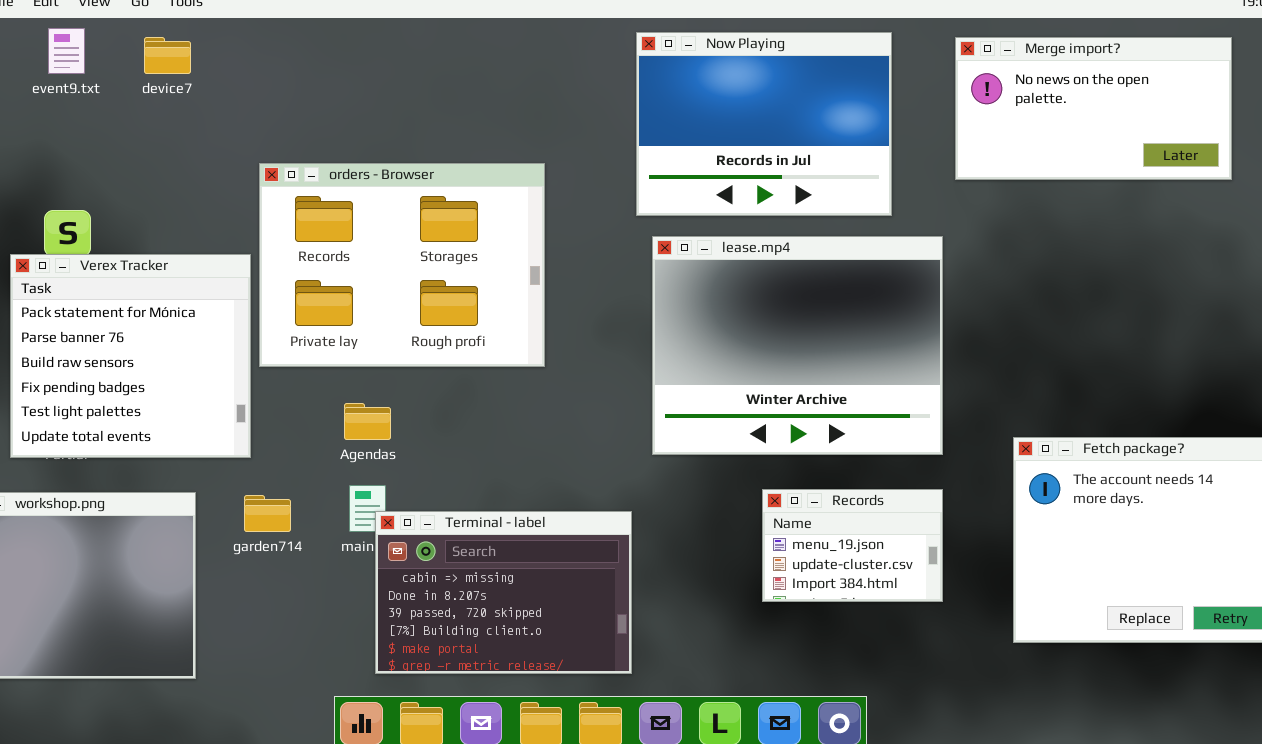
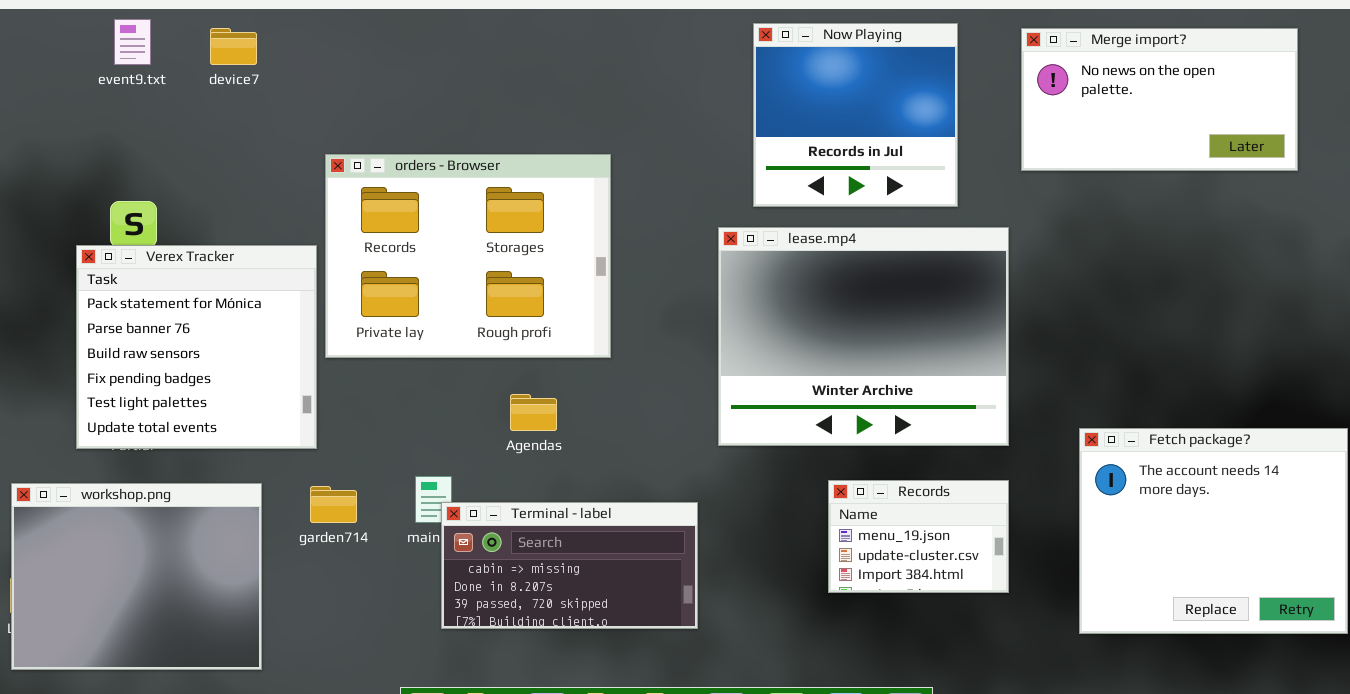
Now Playing: [636,32,892,216] -> [753,23,958,207], resized
Agendas: [344,403,391,440] -> [510,394,557,431], moved
Terminal - label: [375,511,632,674] -> [441,502,698,629], resized

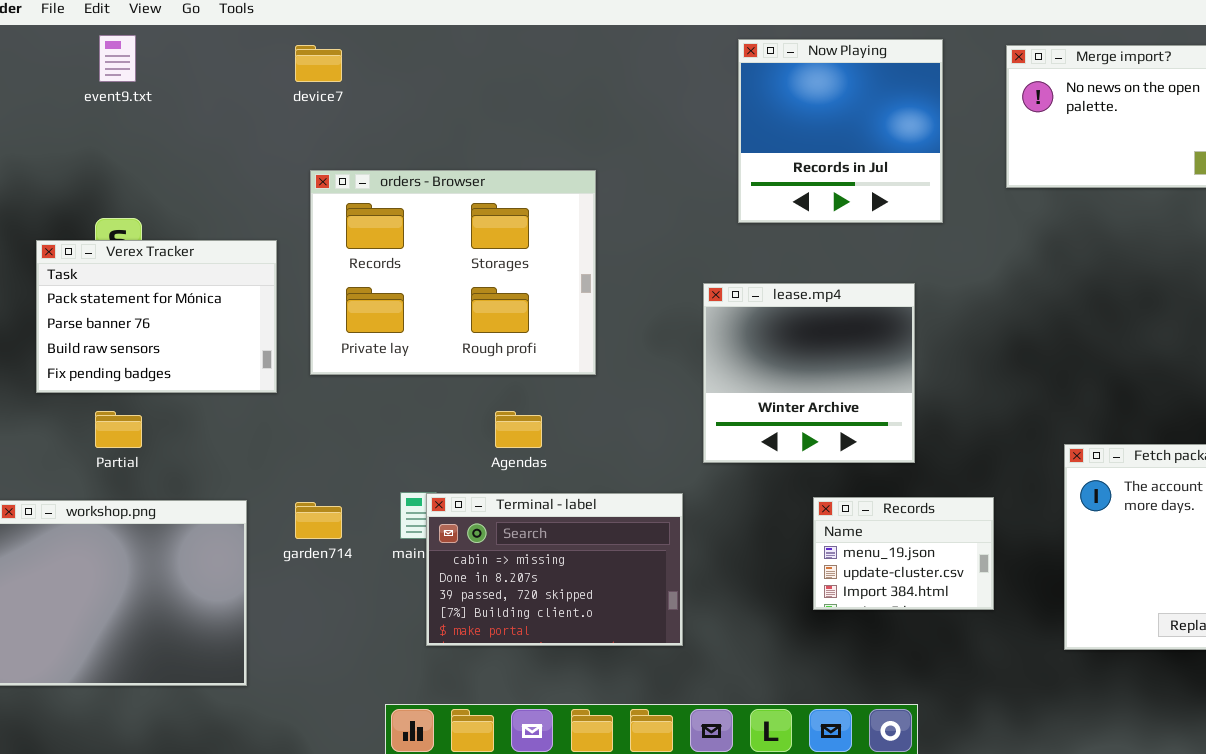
device7: [210,28,257,65] -> [295,45,342,82], moved
lease.mp4: [718,227,1009,446] -> [703,283,915,463], resized
Verex Tracker: [76,245,317,449] -> [36,240,277,393], moved, resized
Terminal - label: [441,502,698,629] -> [426,493,683,646], resized

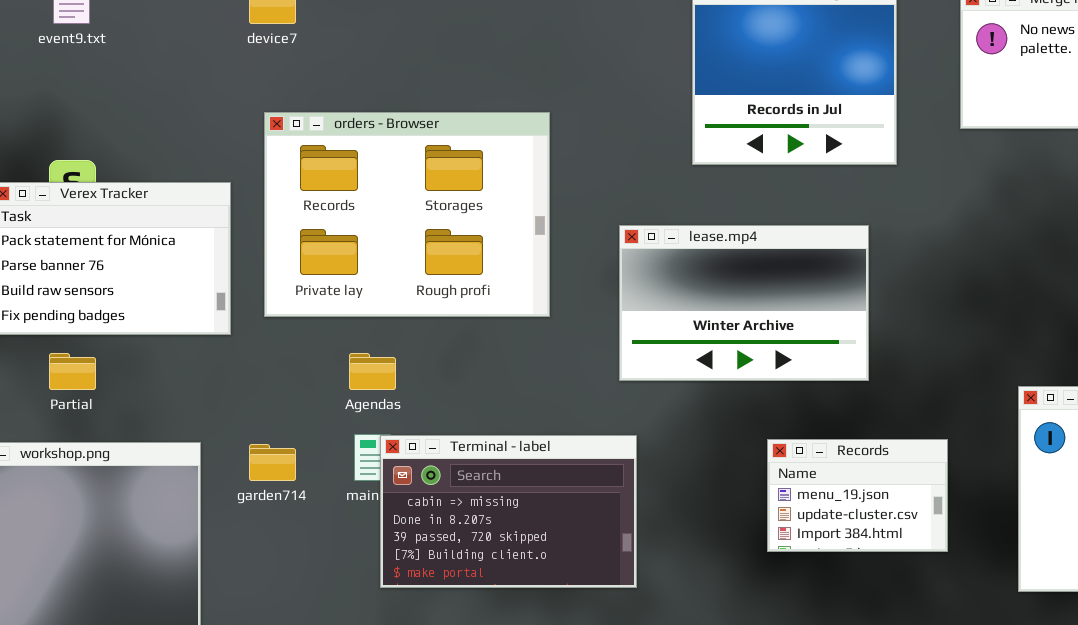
lease.mp4: [703,283,915,463] -> [619,225,869,381], resized
Agendas: [495,411,542,448] -> [349,353,396,390], moved

